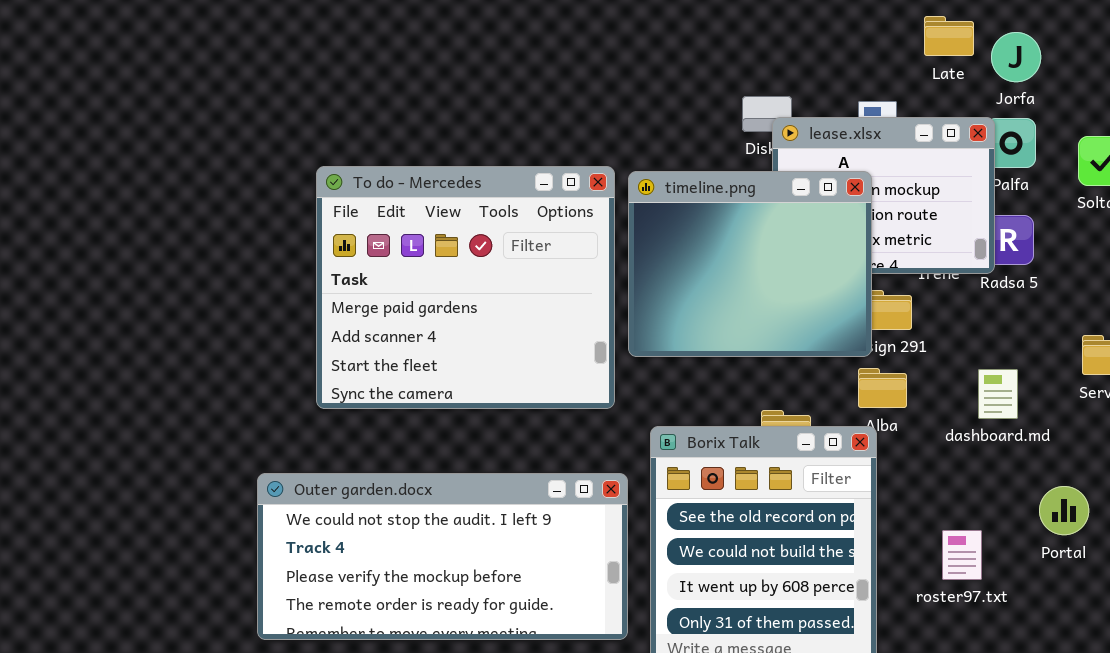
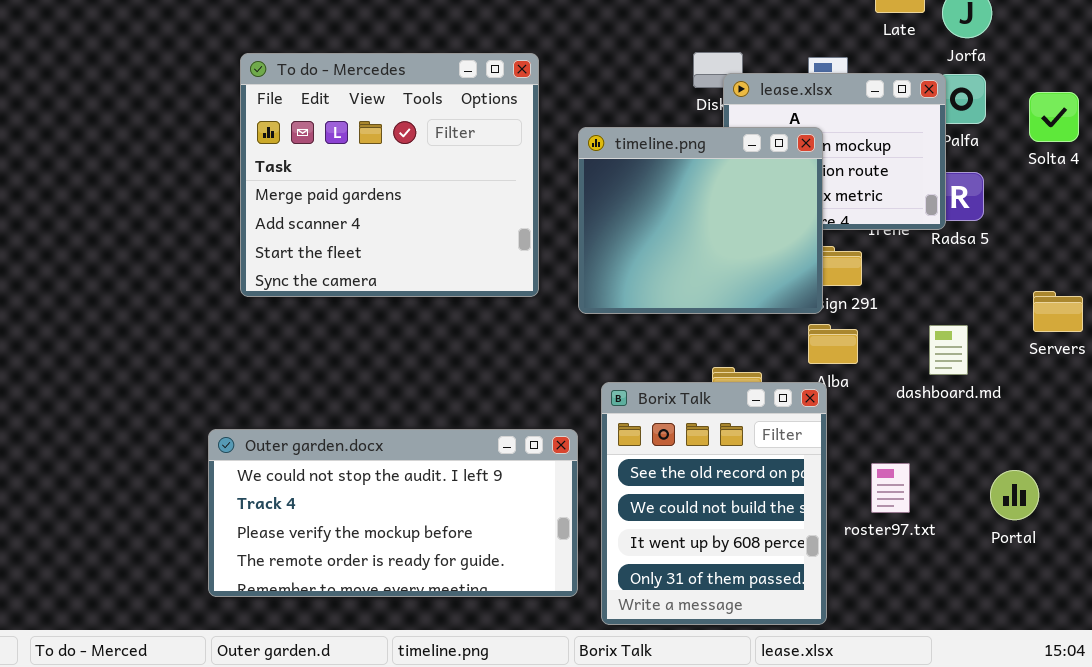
To do - Mercedes: [316,166,615,409] -> [240,53,539,297], moved
Portal: [1039,486,1089,535] -> [990,470,1039,520], moved
roster97.txt: [942,530,982,580] -> [871,463,910,513], moved

